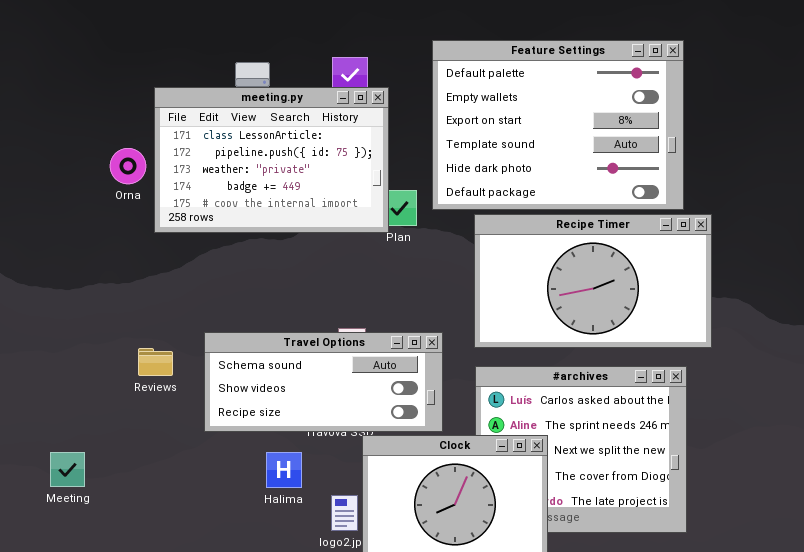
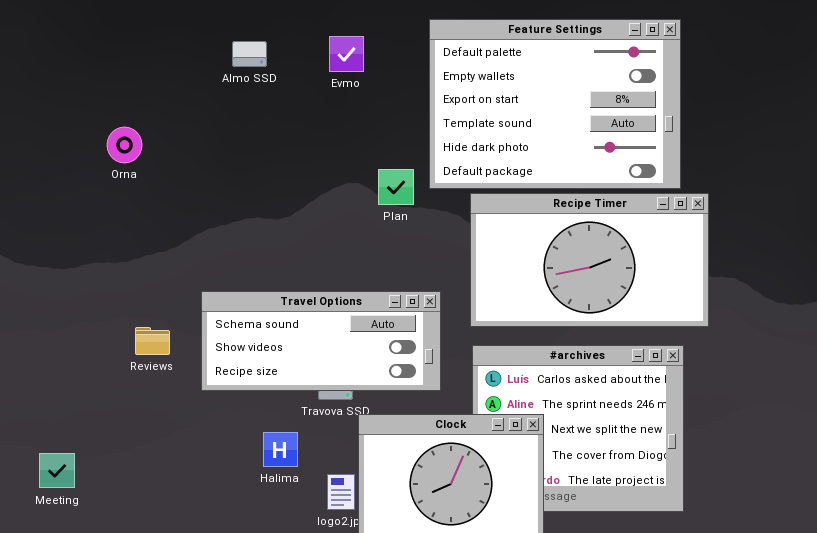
meeting.py: [154,87,389,233] -> none, closed
Travel Options: [204,332,443,432] -> [201,291,441,391], moved
Meeting: [50,452,85,487] -> [39,453,75,488], moved

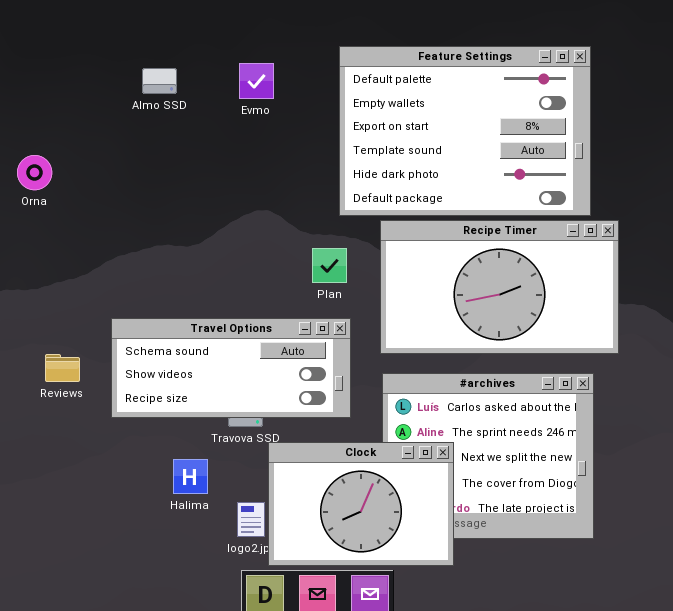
Plan: [378,169,414,205] -> [312,248,347,283], moved

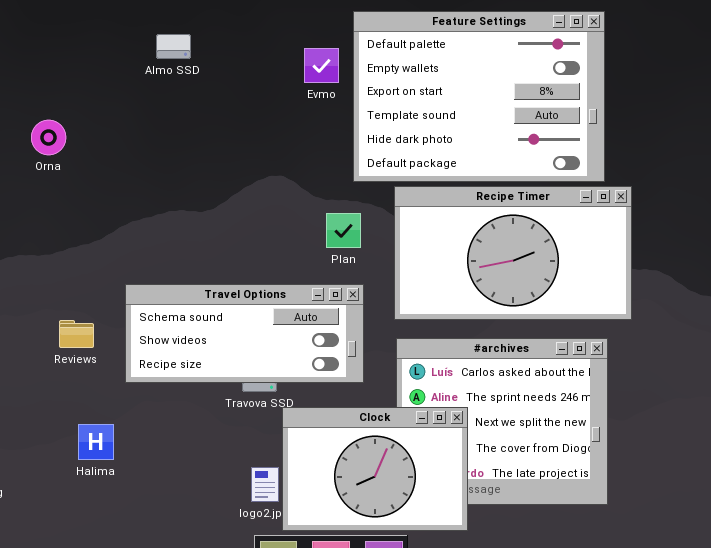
Evmo: [239,63,274,99] -> [304,48,339,83], moved
Halima: [173,459,208,494] -> [78,424,114,460], moved

